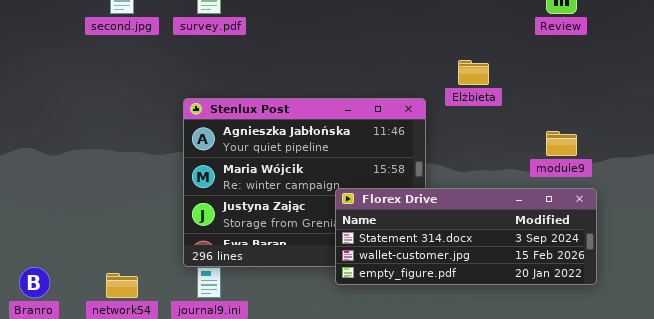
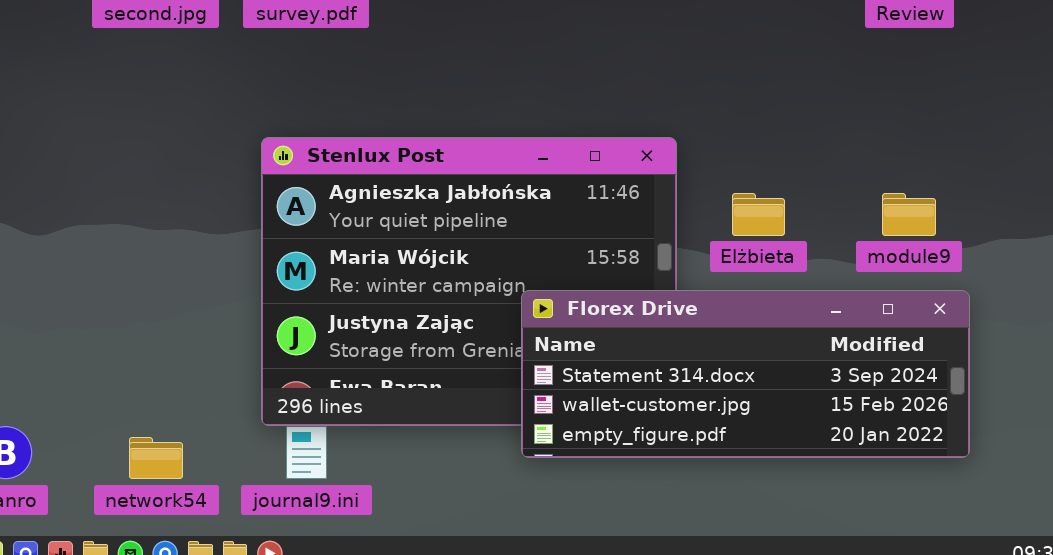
Elżbieta: [458,60,489,85] -> [732,193,785,236], moved

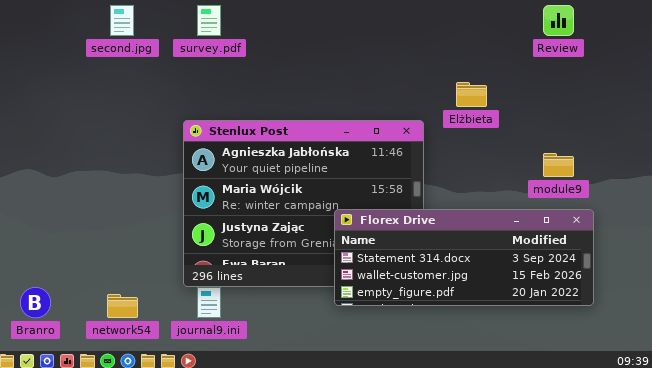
Elżbieta: [732,193,785,236] -> [456,82,487,107], moved

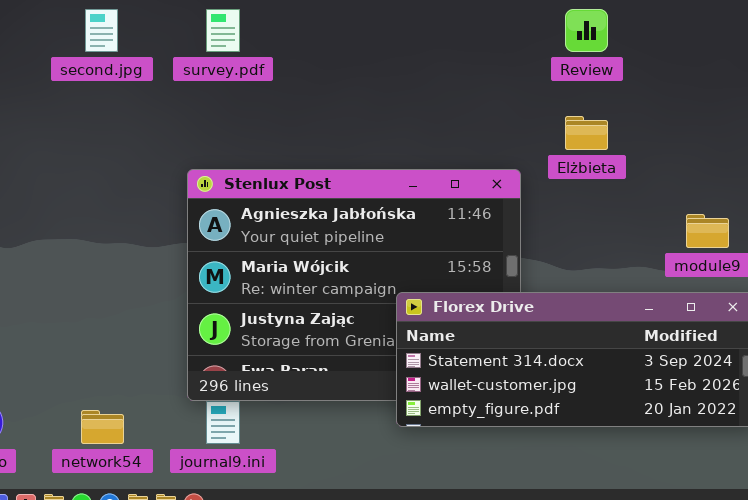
Review: [543,5,574,36] -> [565,9,608,52], moved

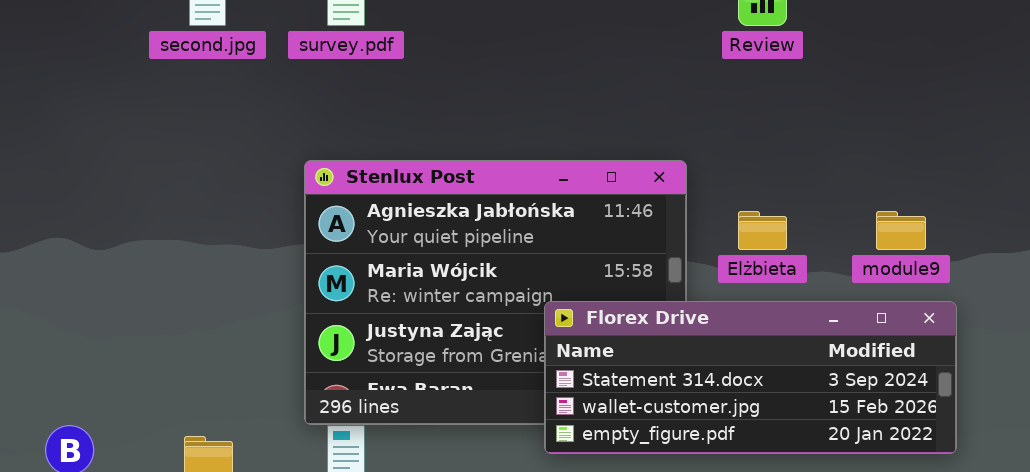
Elżbieta: [565,116,608,150] -> [738,211,787,250], moved

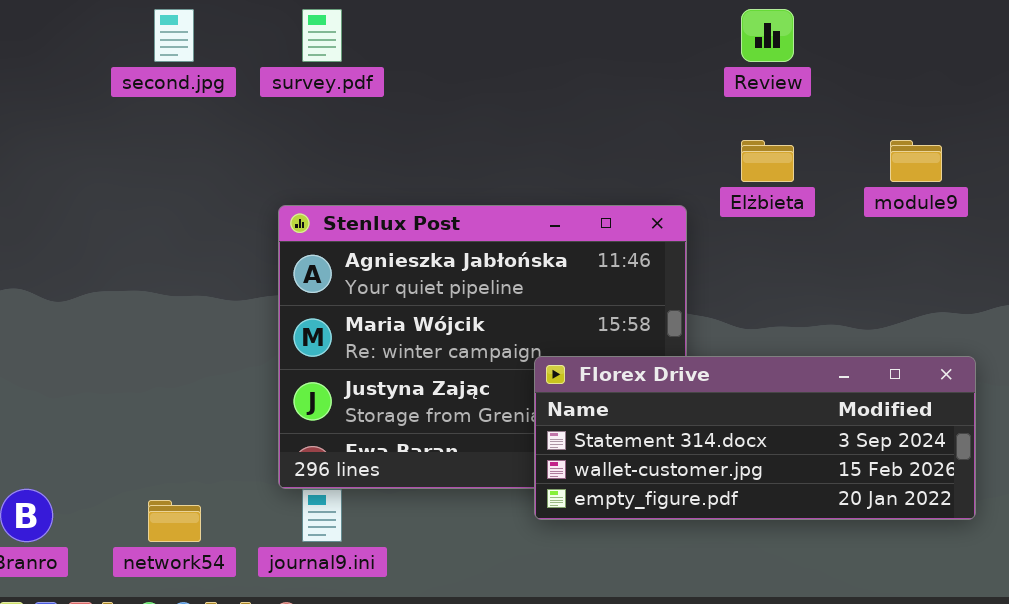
Elżbieta: [738,211,787,250] -> [741,140,794,182], moved
module9: [876,211,926,250] -> [890,140,942,182], moved

